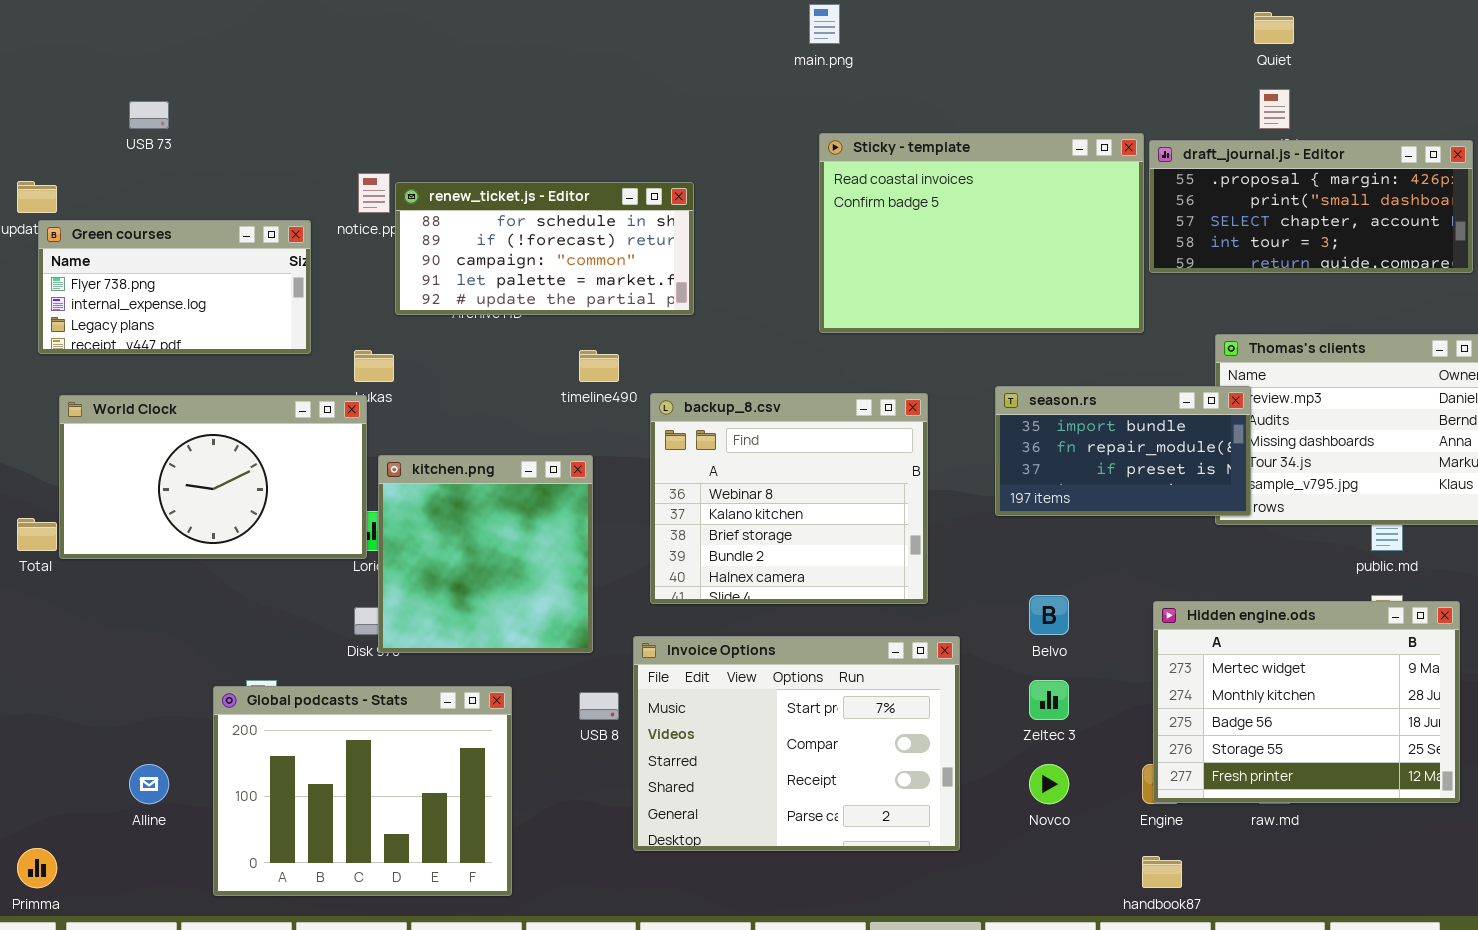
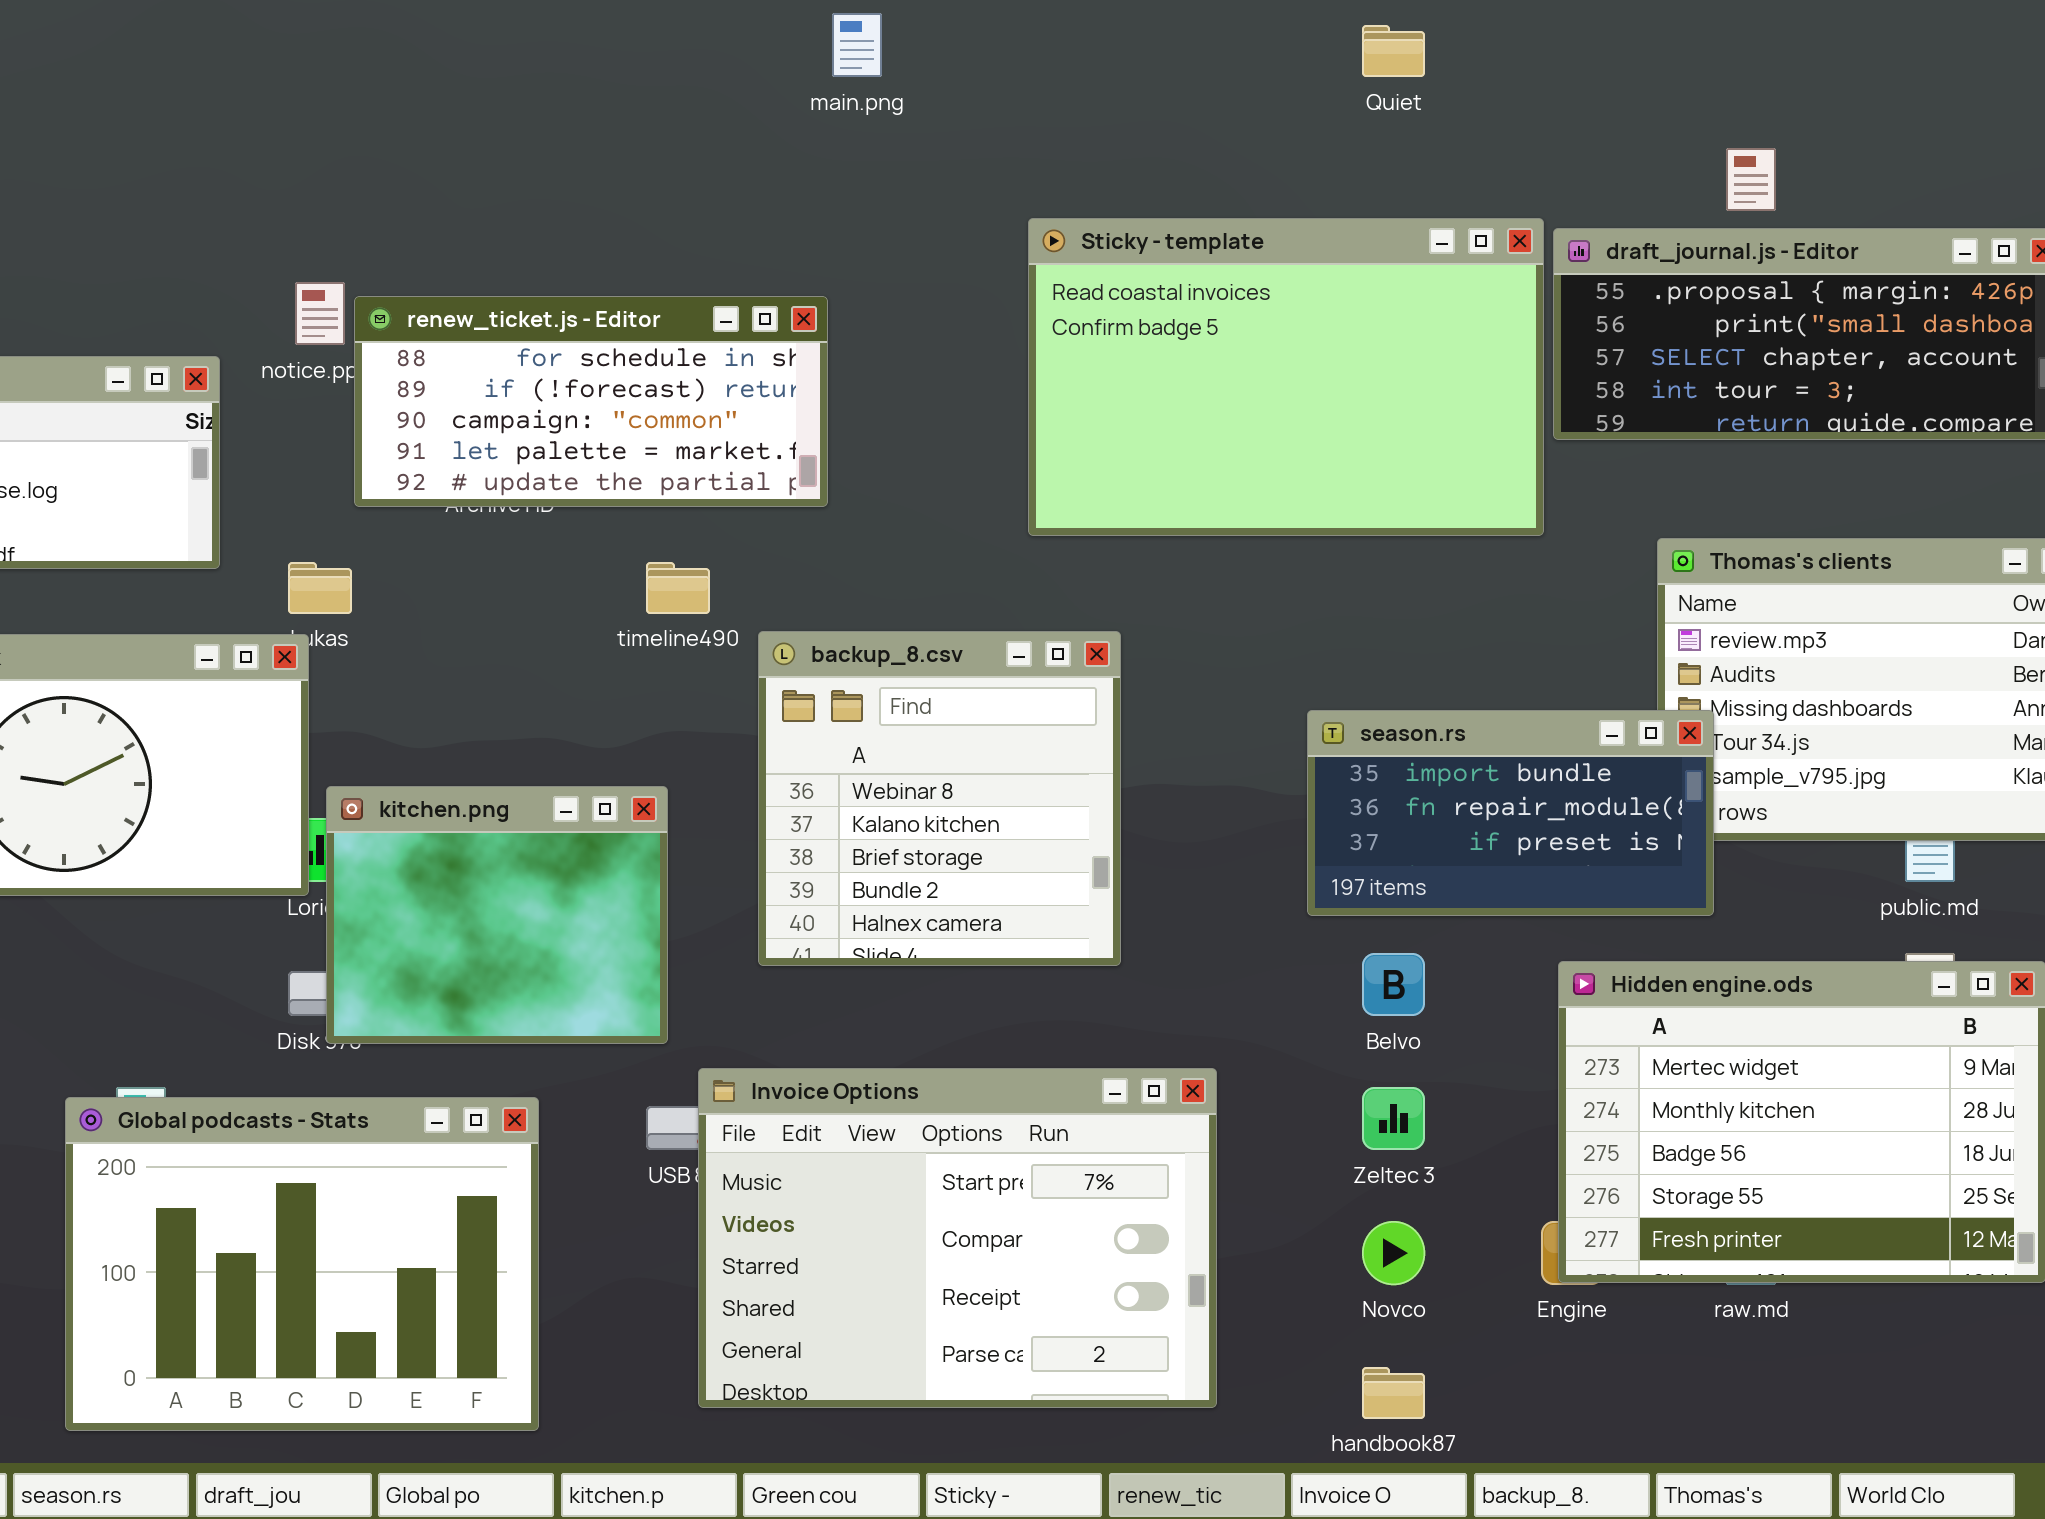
main.png: [809,4,840,44] -> [832,13,882,77], moved
Quiet: [1254,12,1294,44] -> [1362,25,1425,77], moved
season.rs: [995,386,1251,516] -> [1307,710,1714,916], moved
backup_8.csv: [650,393,928,604] -> [758,631,1121,966], resized
kitchen.png: [378,455,593,653] -> [326,786,668,1044], resized
Invoice Options: [633,636,960,851] -> [698,1068,1217,1408], moved
handbook87: [1142,856,1182,888] -> [1362,1367,1425,1419], moved

